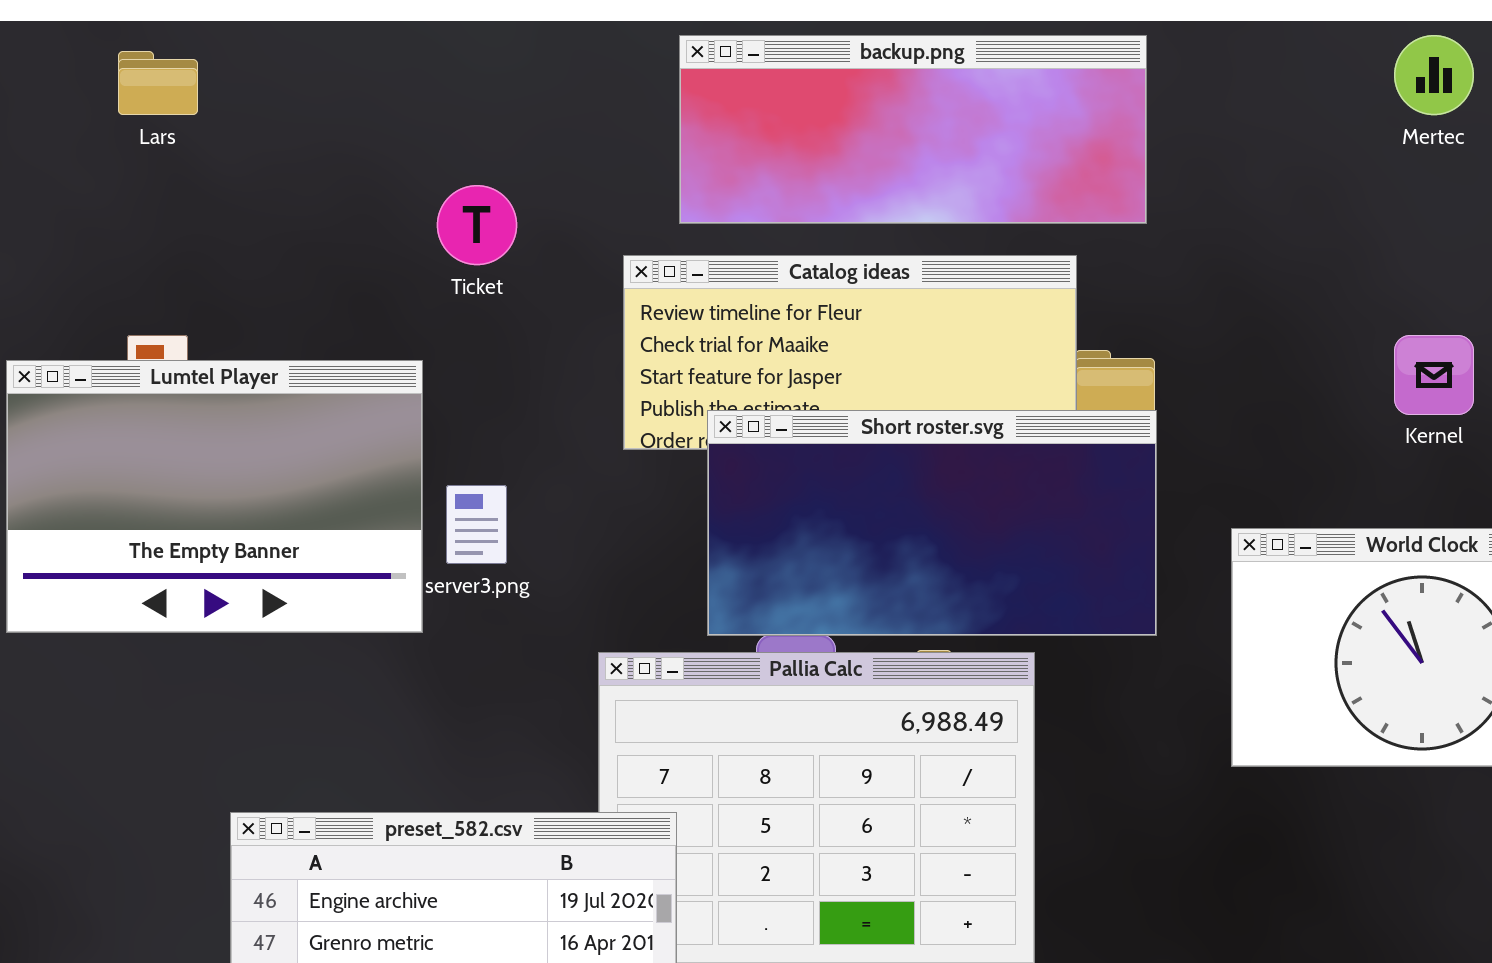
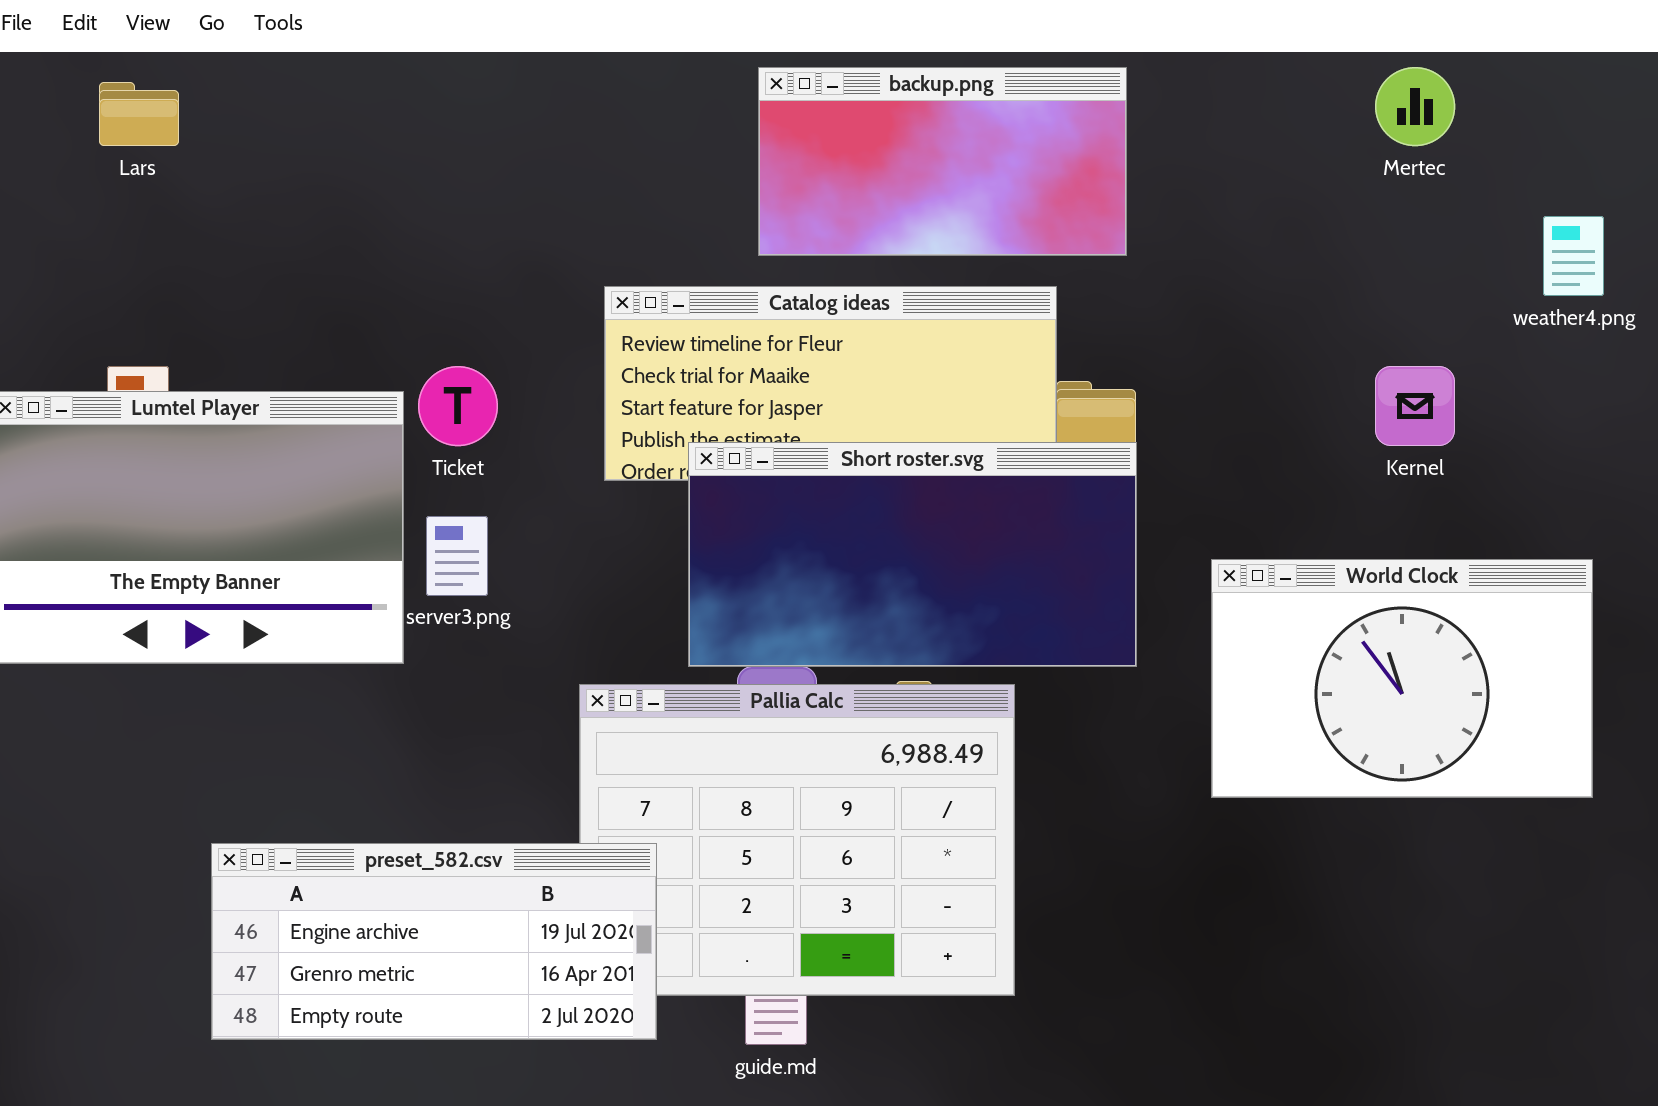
backup.png: [679,35,1147,224] -> [758,67,1127,256], resized
Ticket: [437,185,517,265] -> [418,366,498,446], moved

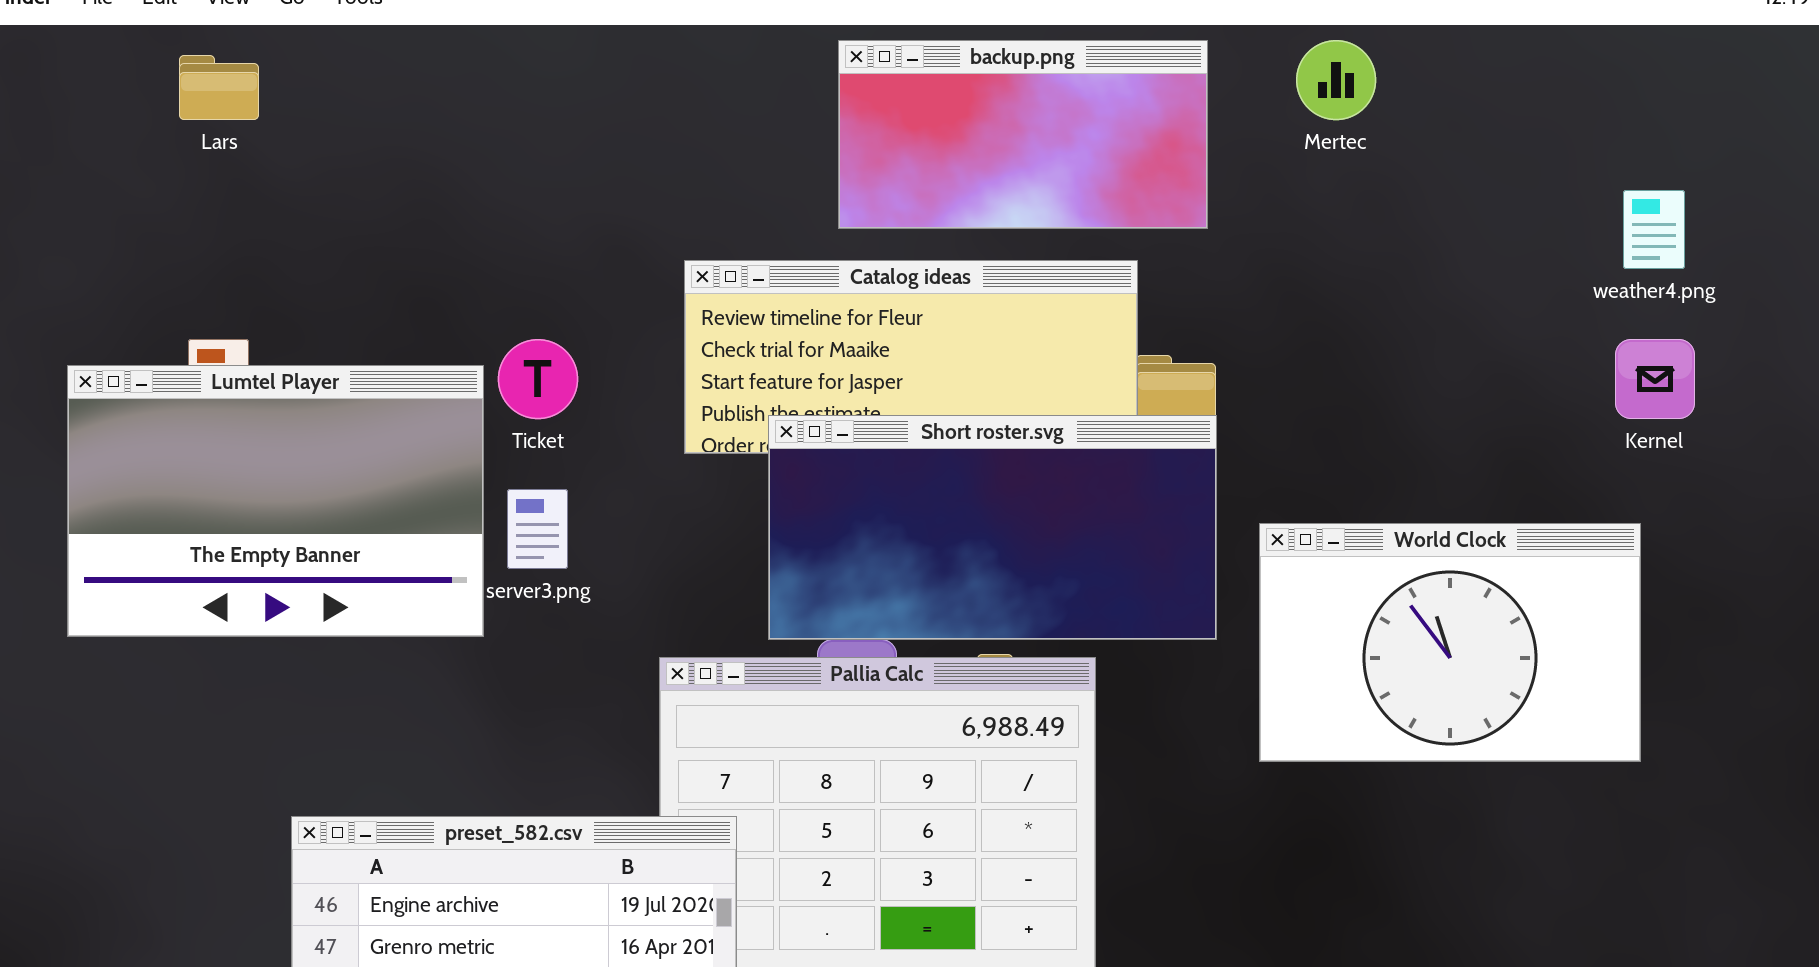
Mertec: [1375,67,1455,146] -> [1296,40,1376,120], moved
Kernel: [1375,366,1455,446] -> [1615,339,1695,419], moved
World Clock: [1211,559,1593,798] -> [1259,523,1641,762], moved

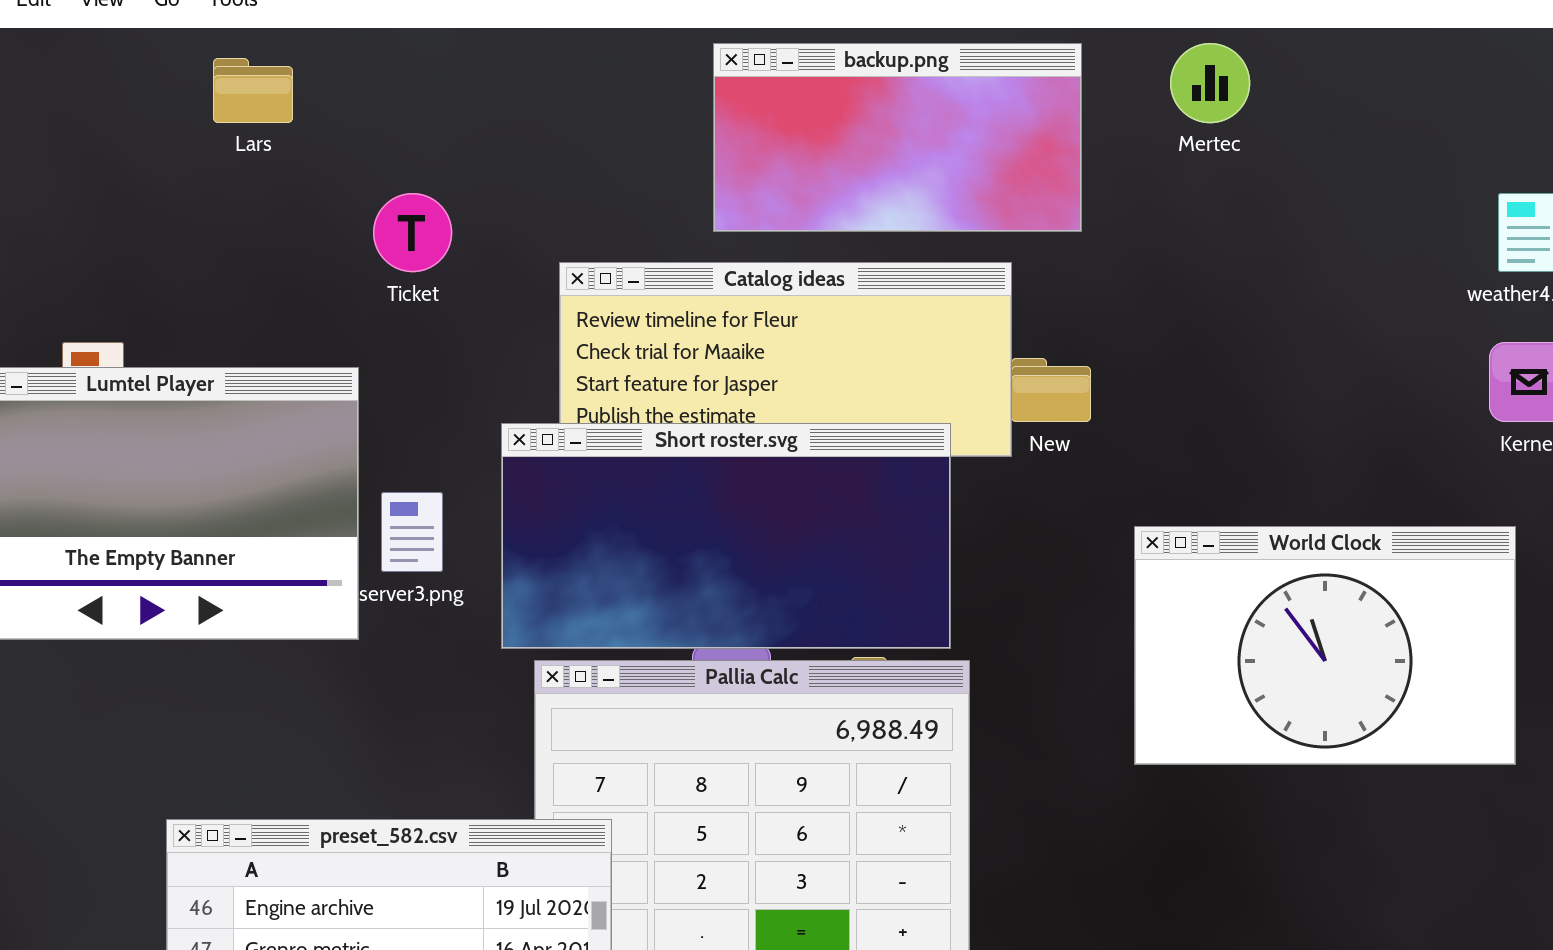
Lars: [179,55,259,120] -> [213,58,293,123], moved
Ticket: [498,339,578,419] -> [373,193,452,272], moved
Short roster.svg: [768,415,1217,640] -> [501,423,951,649], moved

